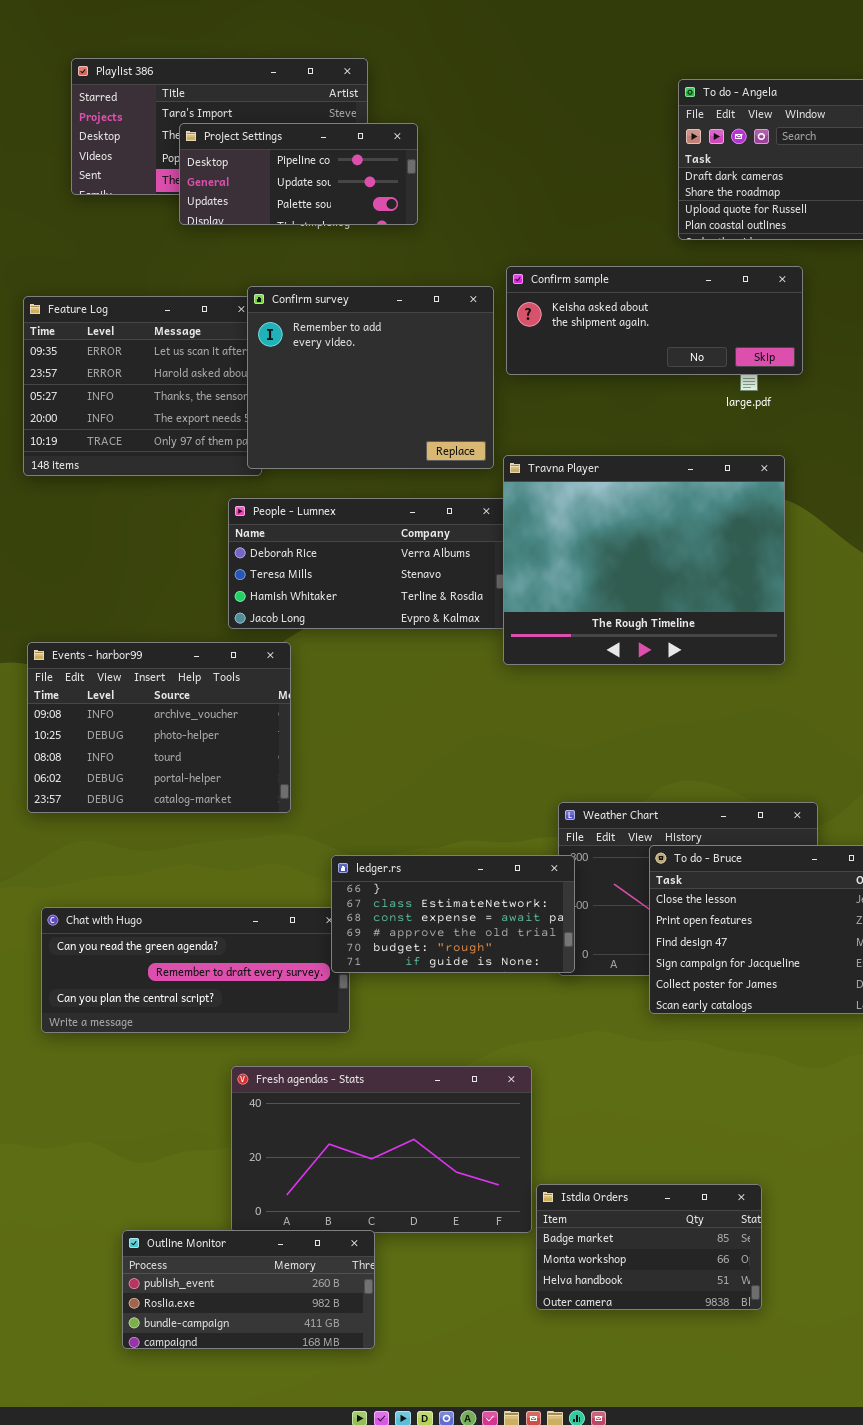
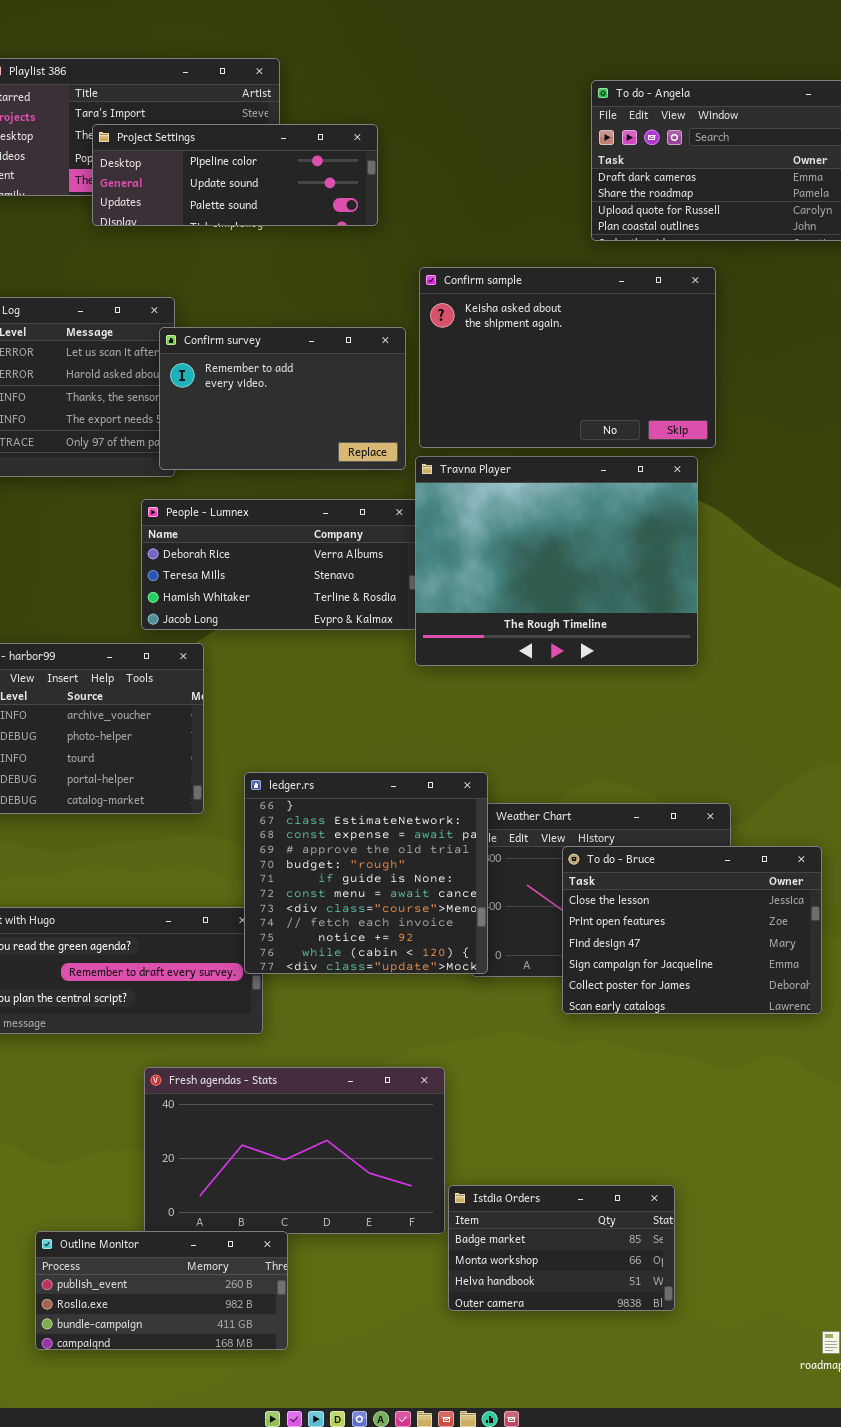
Project Settings: [179,123,418,225] -> [92,124,378,226], resized
Confirm sample: [506,266,803,375] -> [419,267,716,448], resized
Confirm survey: [247,286,494,469] -> [159,327,406,470], resized
ledger.rs: [331,855,575,973] -> [244,772,488,974], resized

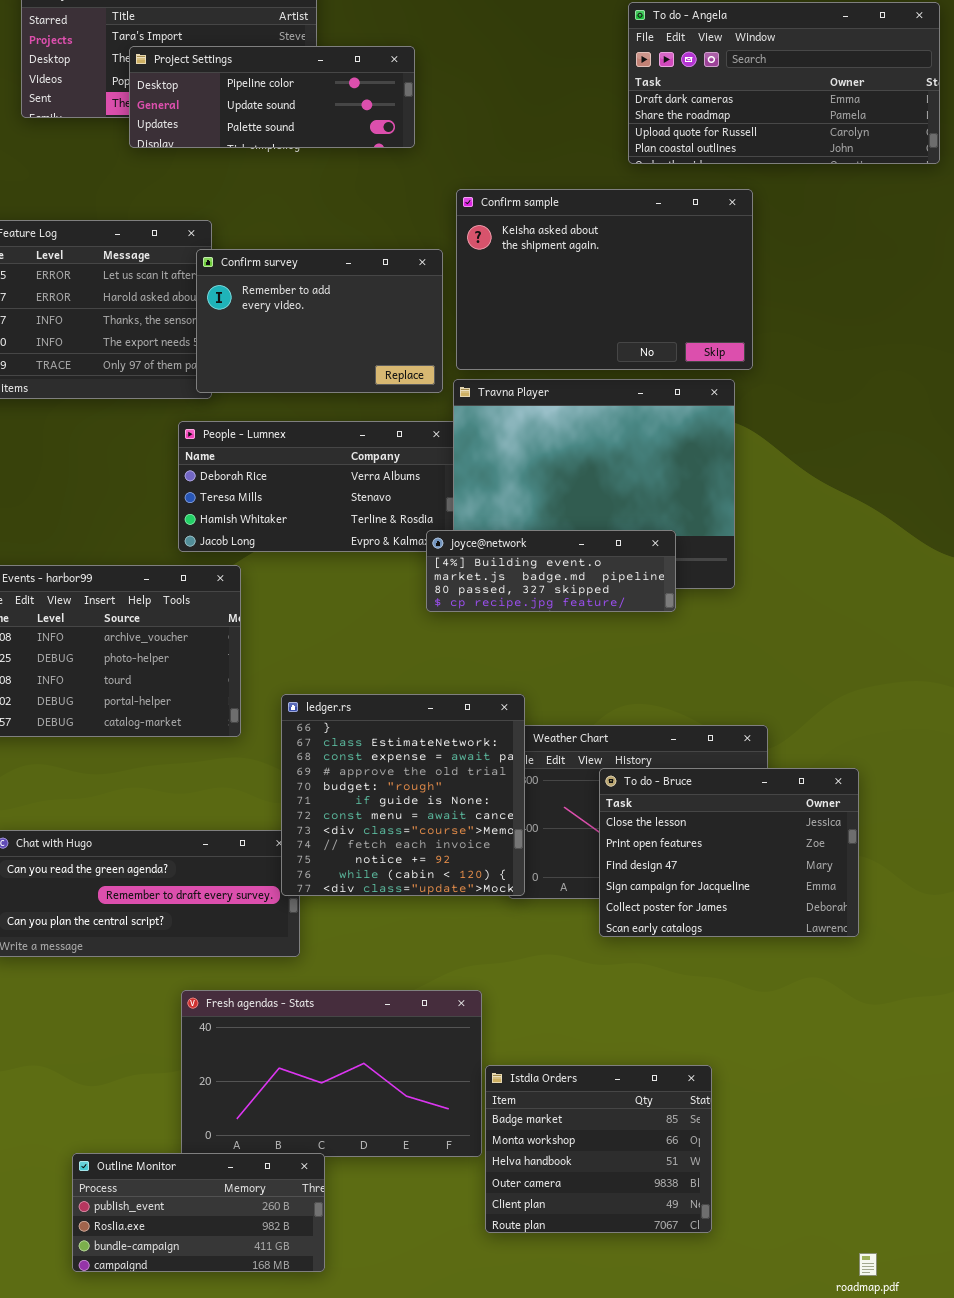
joyce@network: none -> [426,530,676,612], opened
Istdia Orders: [448,1185,675,1311] -> [485,1065,712,1233], resized

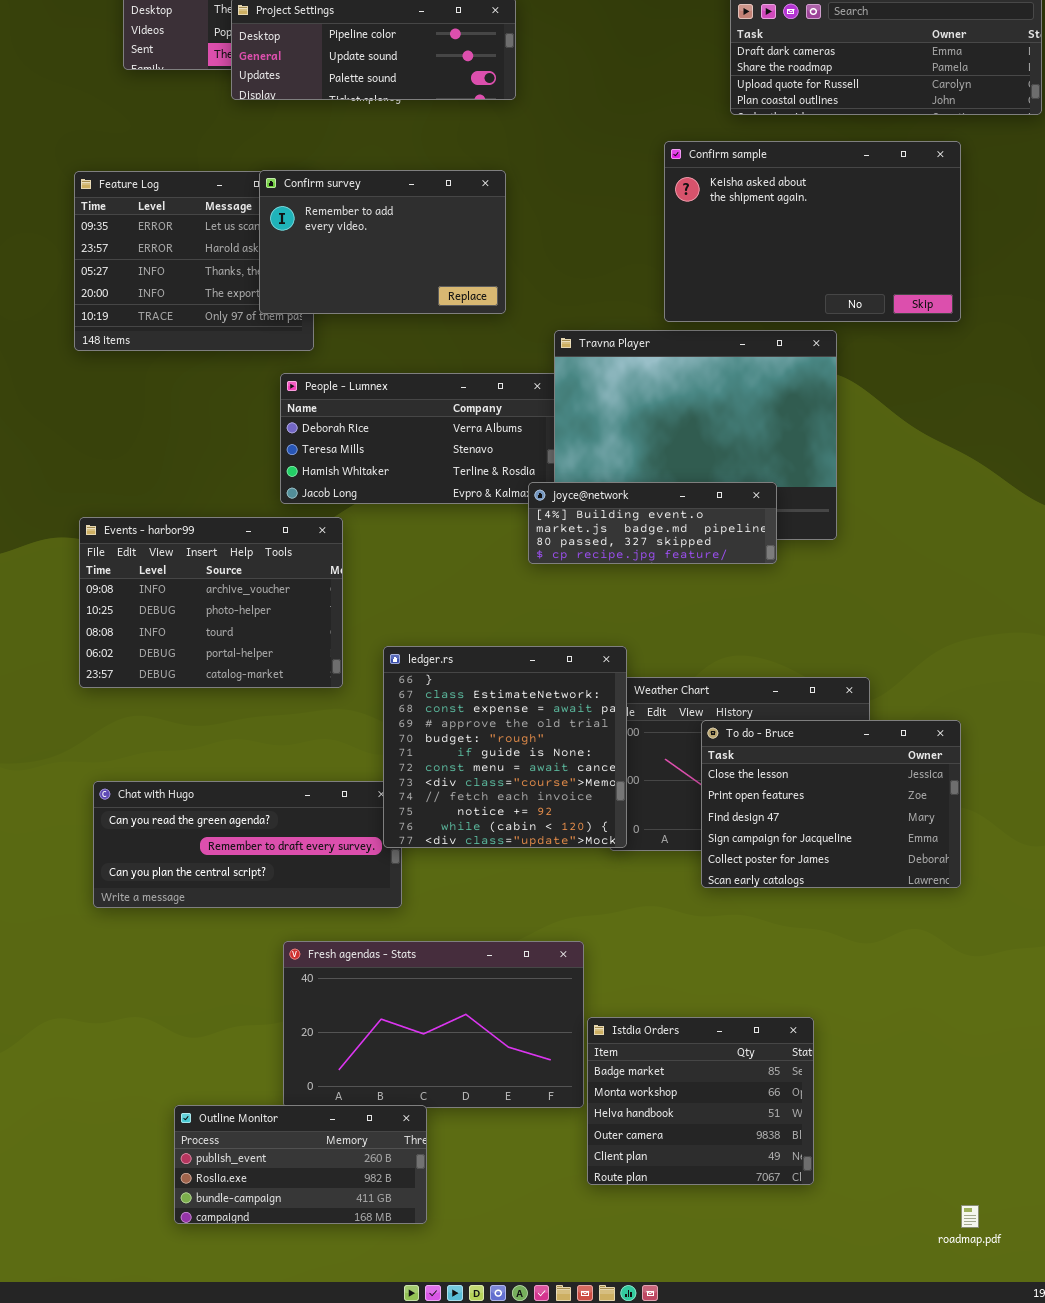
Confirm sample: [456,189,753,370] -> [664,141,961,322], moved
Confirm survey: [196,249,443,393] -> [259,170,506,314], moved

